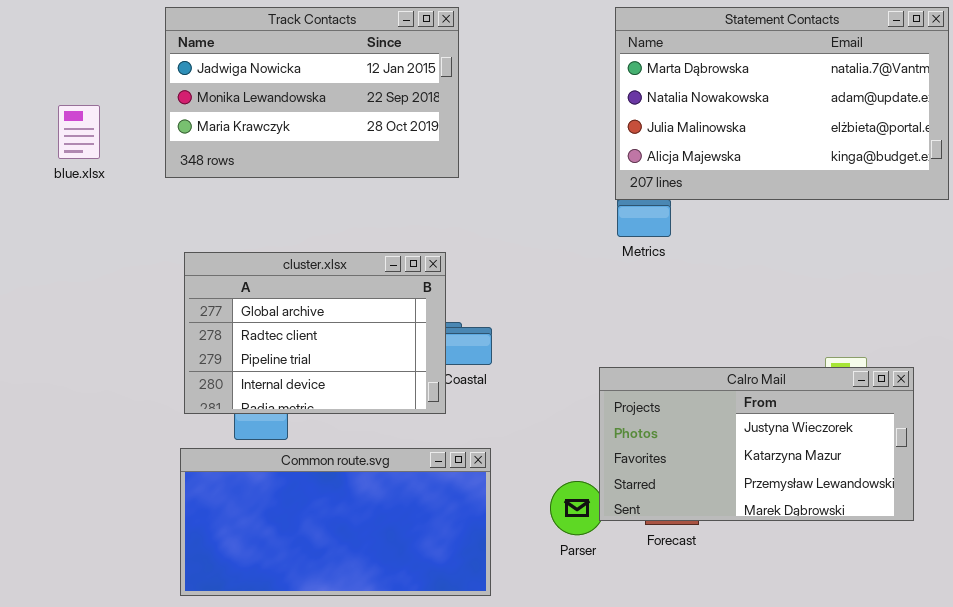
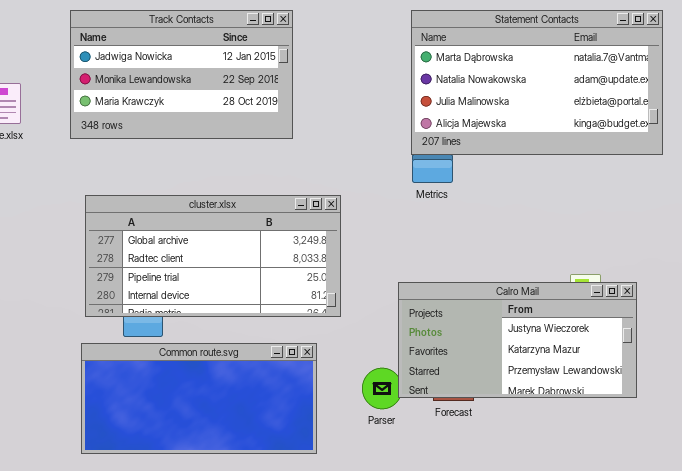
cluster.xlsx: [184,252,446,414] -> [85,195,341,317], resized

